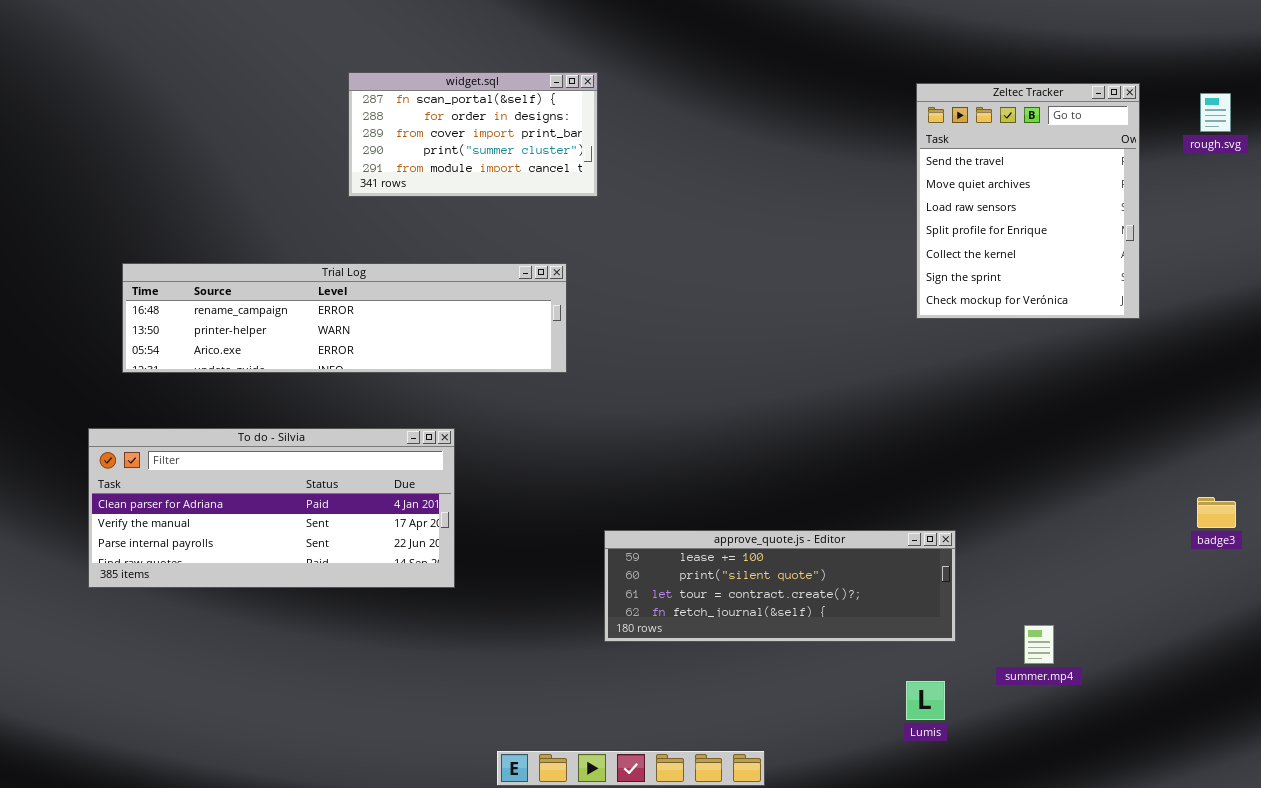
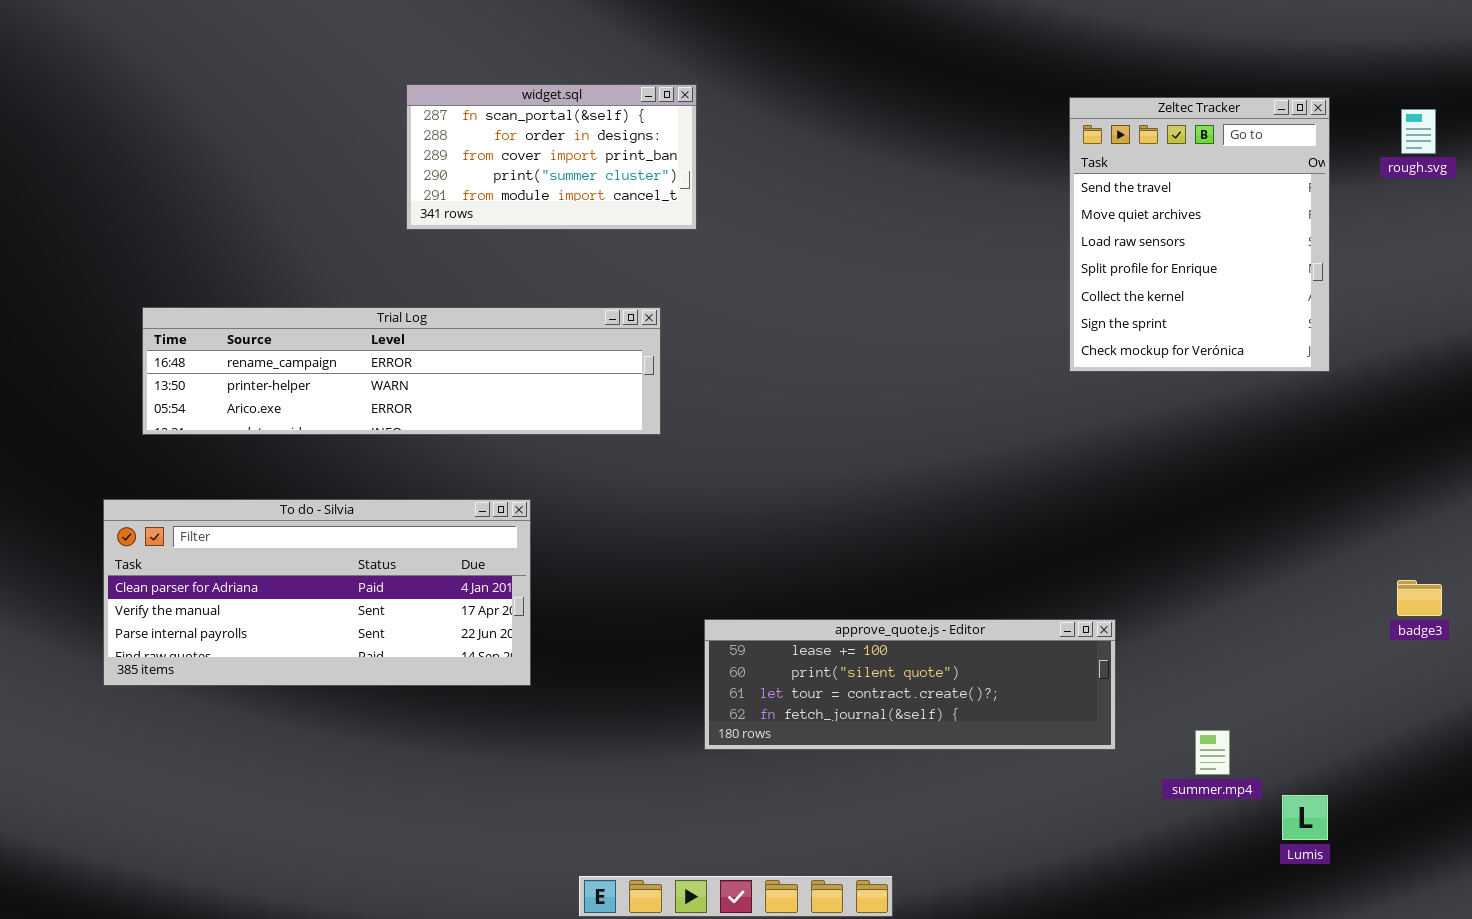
Lumis: [906,681,945,720] -> [1282,795,1328,840], moved

